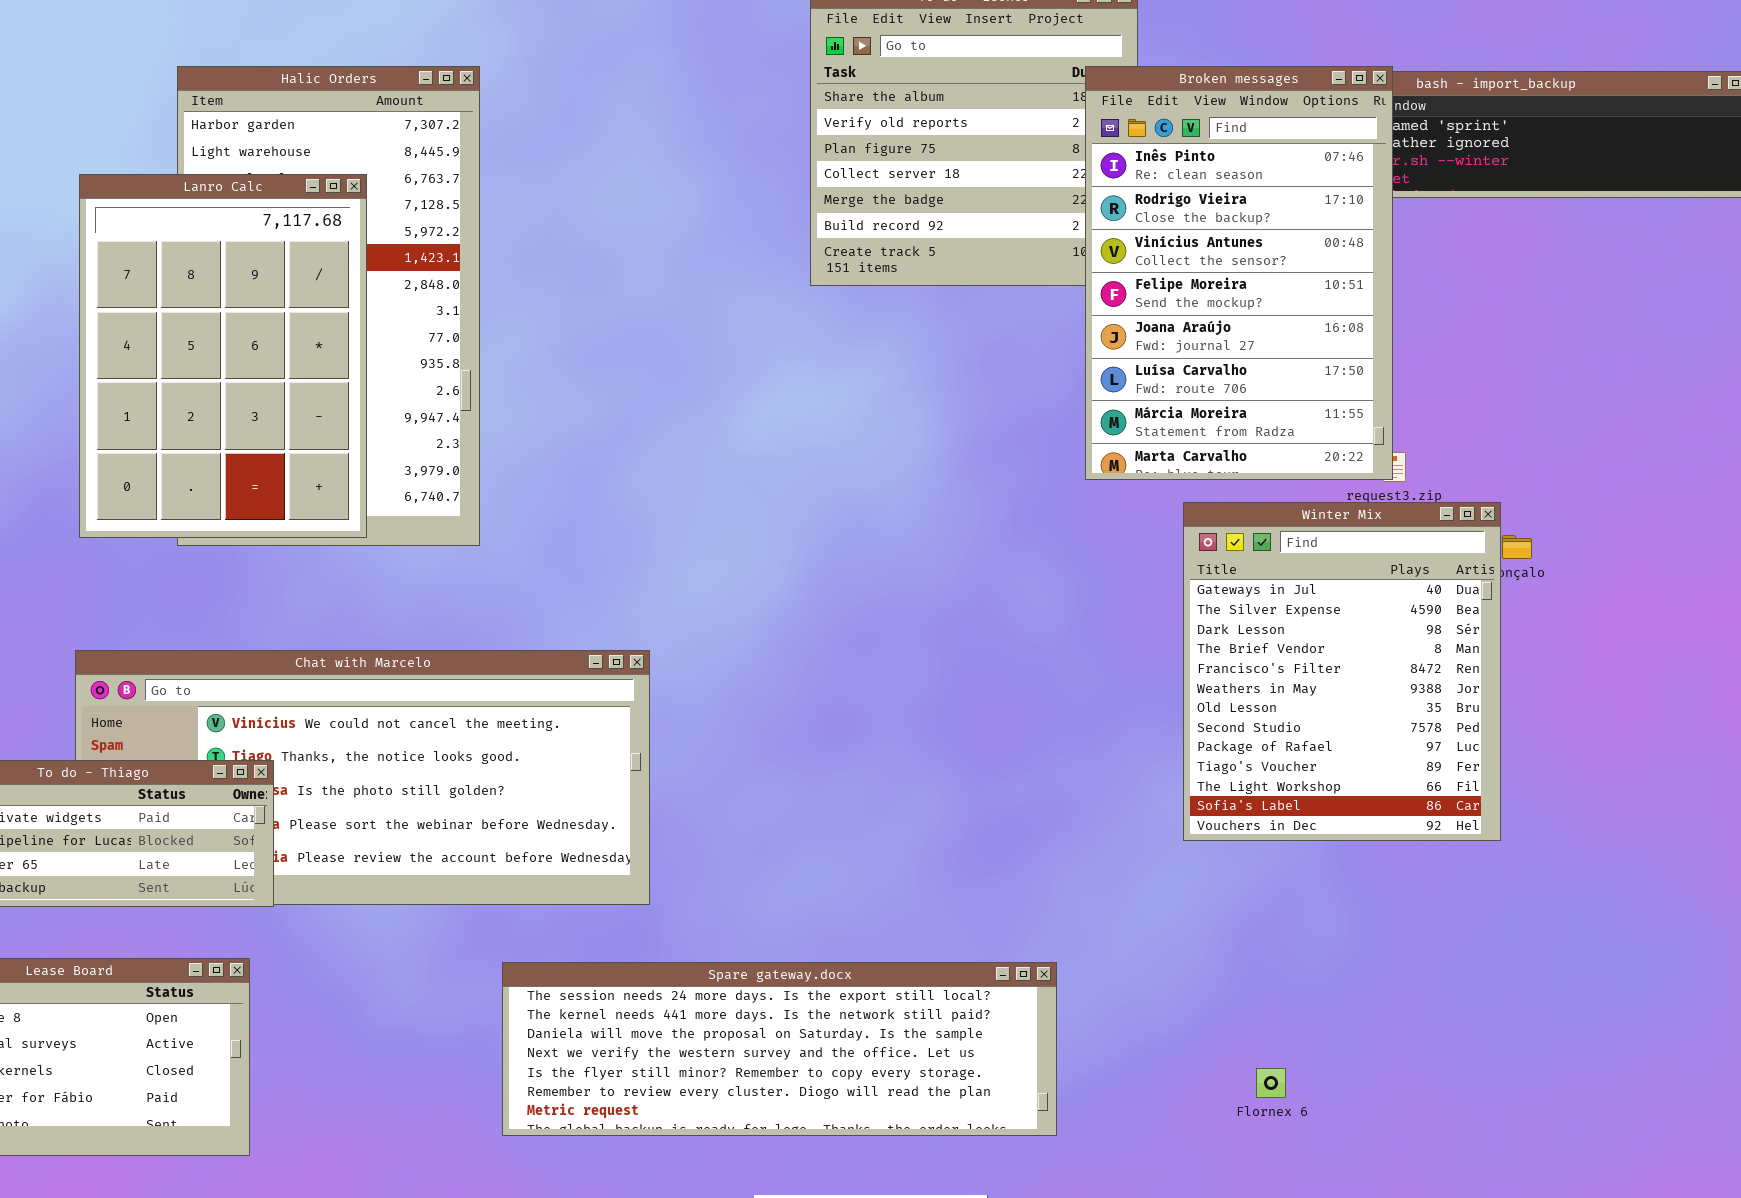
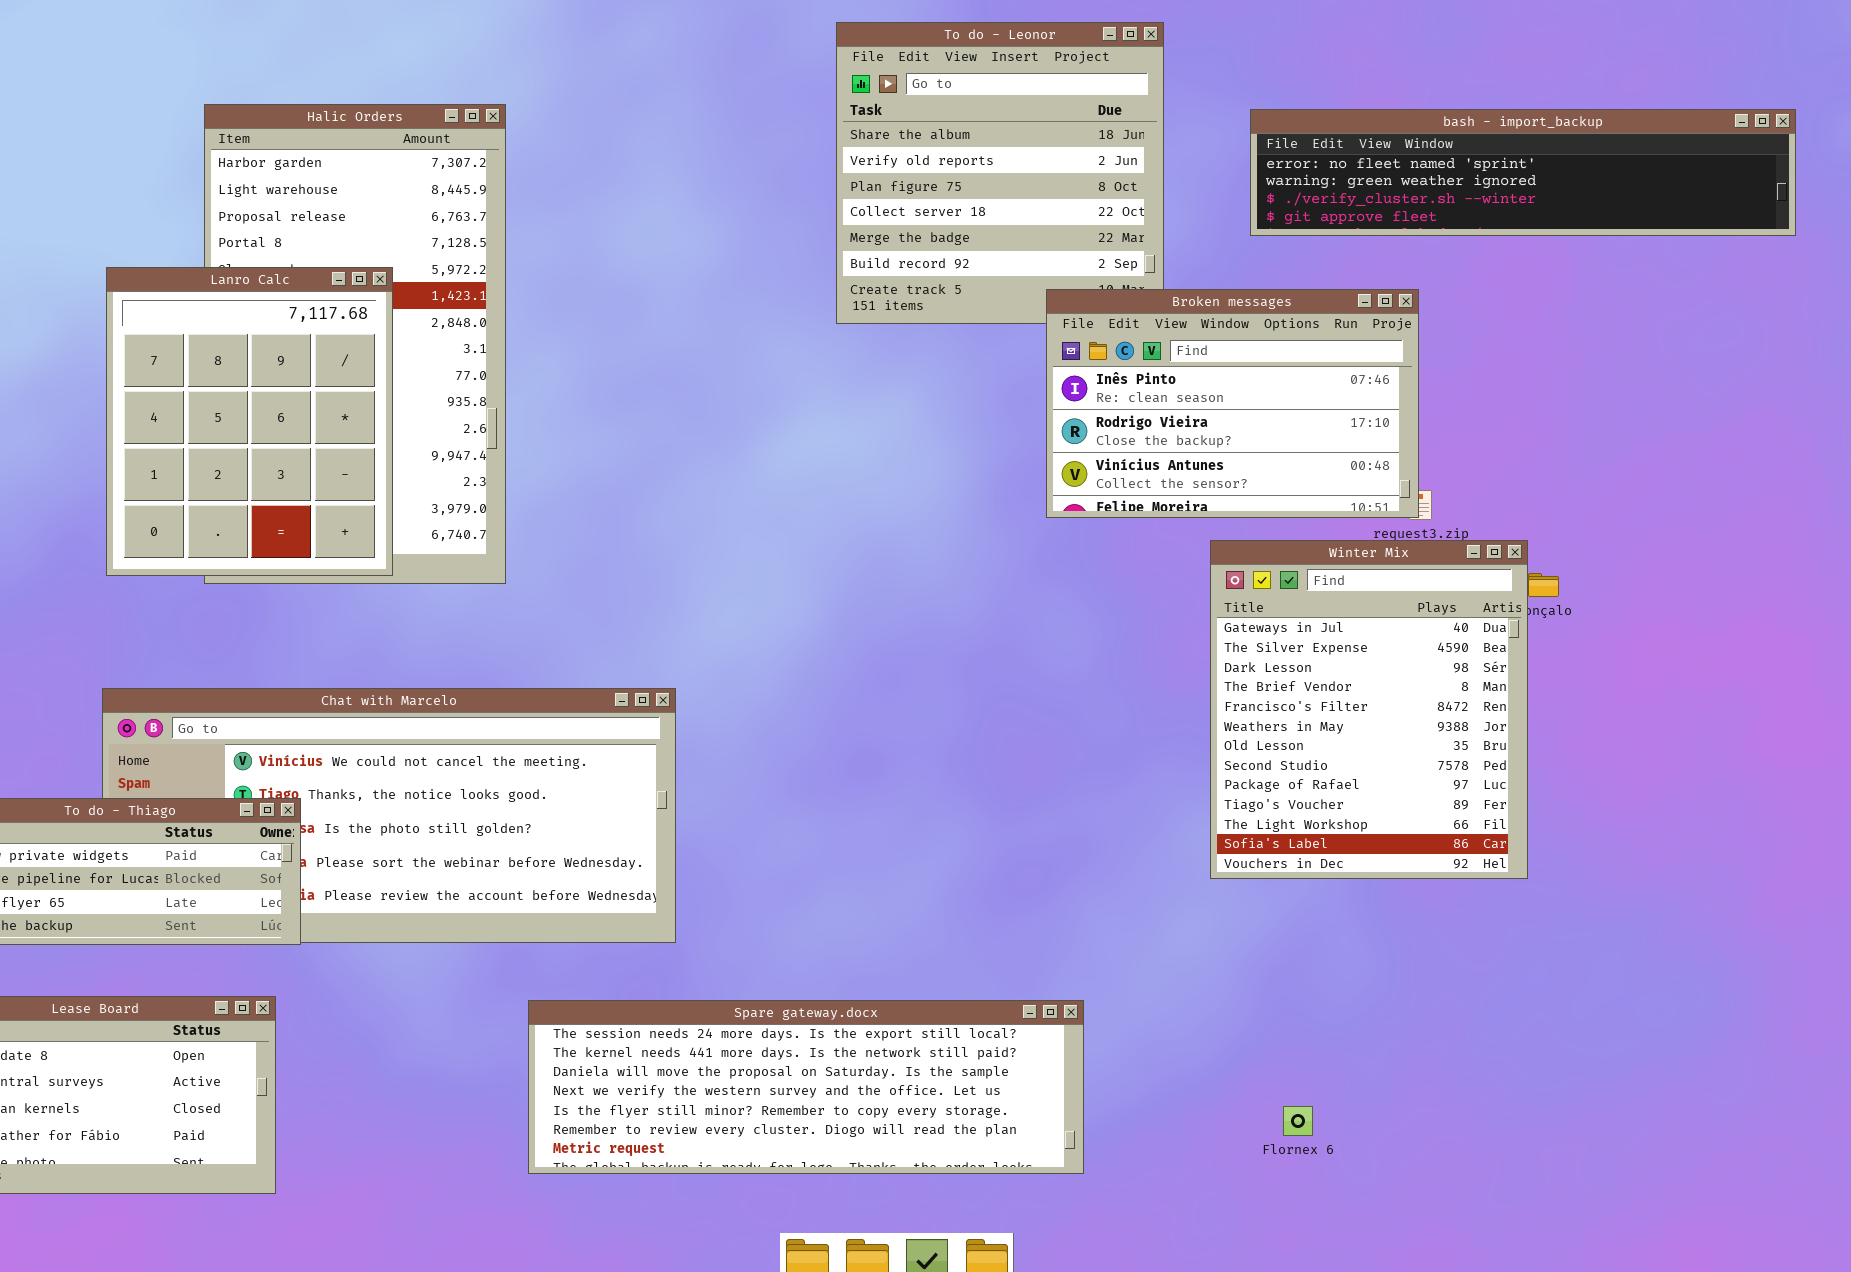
Broken messages: [1085,66,1393,480] -> [1046,289,1419,518], resized
Lanro Calc: [79,174,367,538] -> [106,267,393,576], resized

